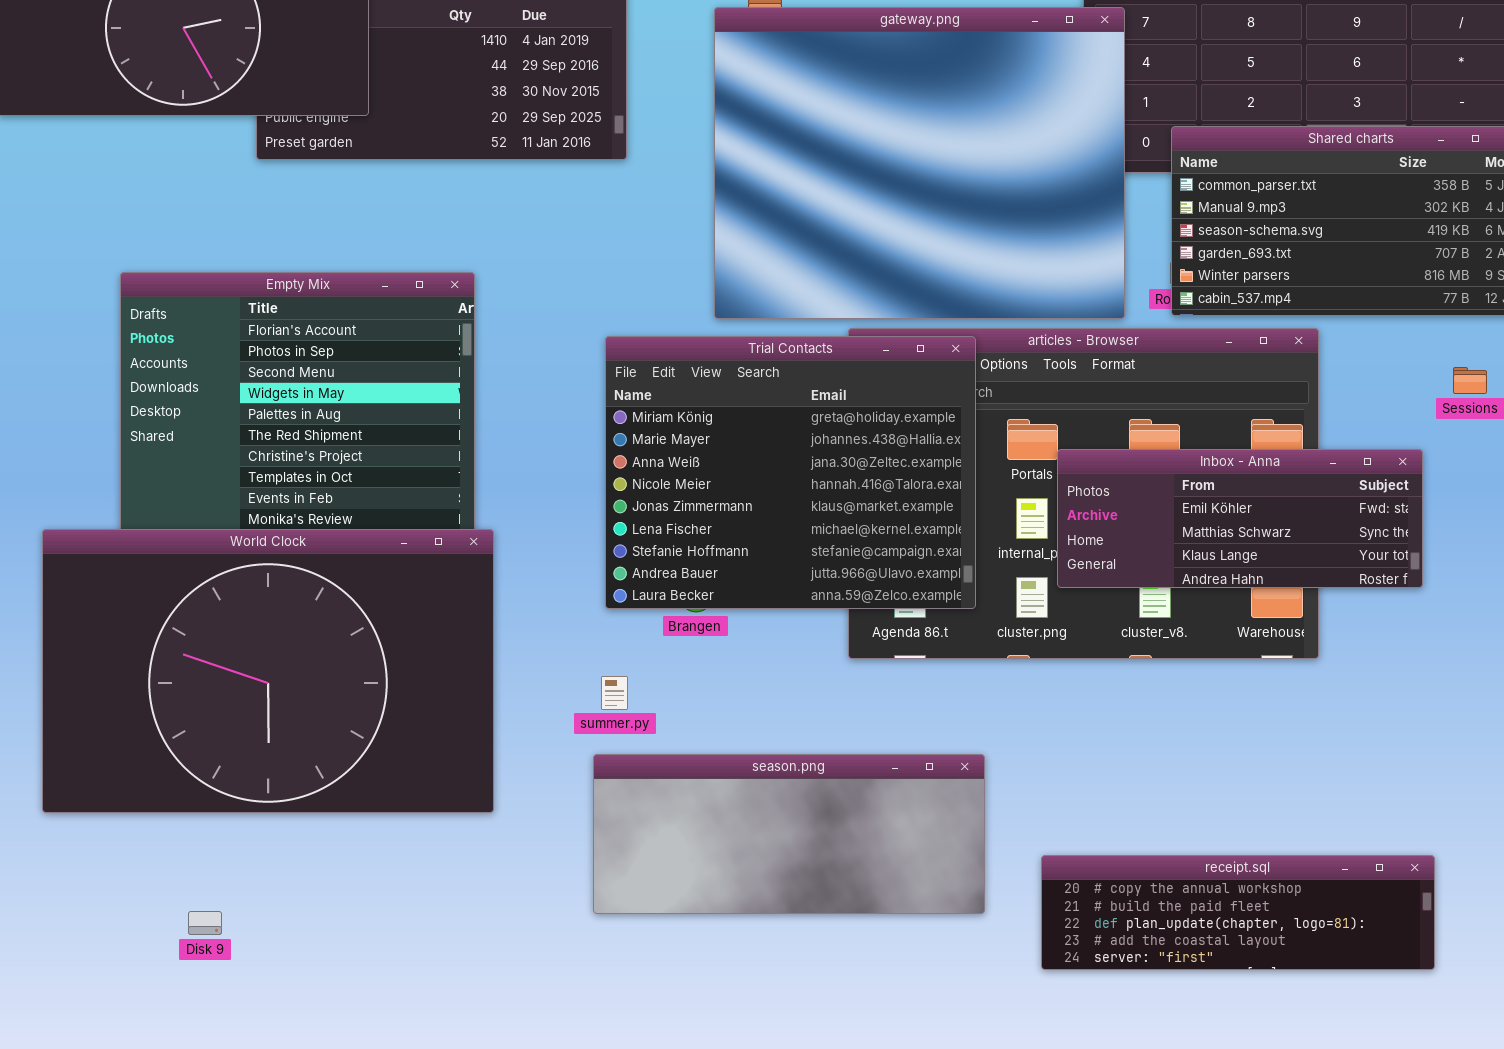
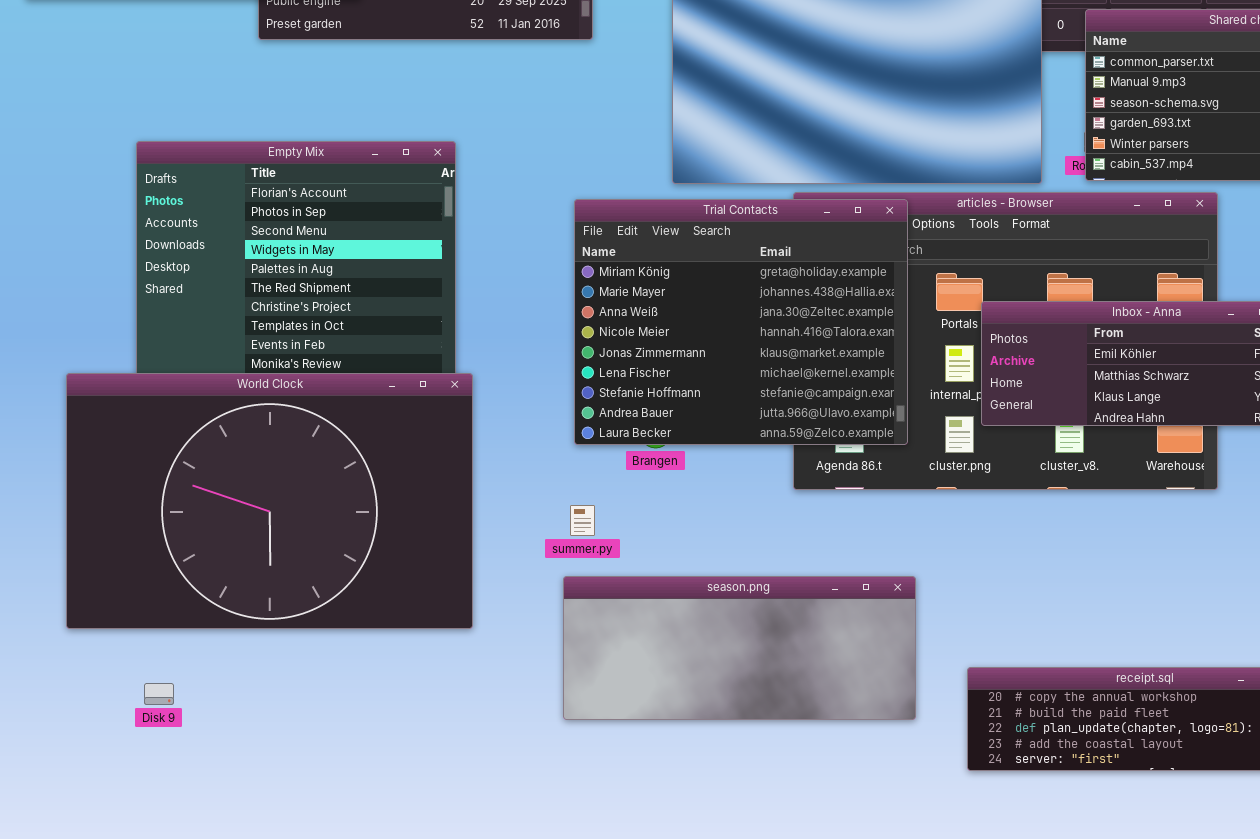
Disk 9: [188,911,222,935] -> [144,683,174,705], moved

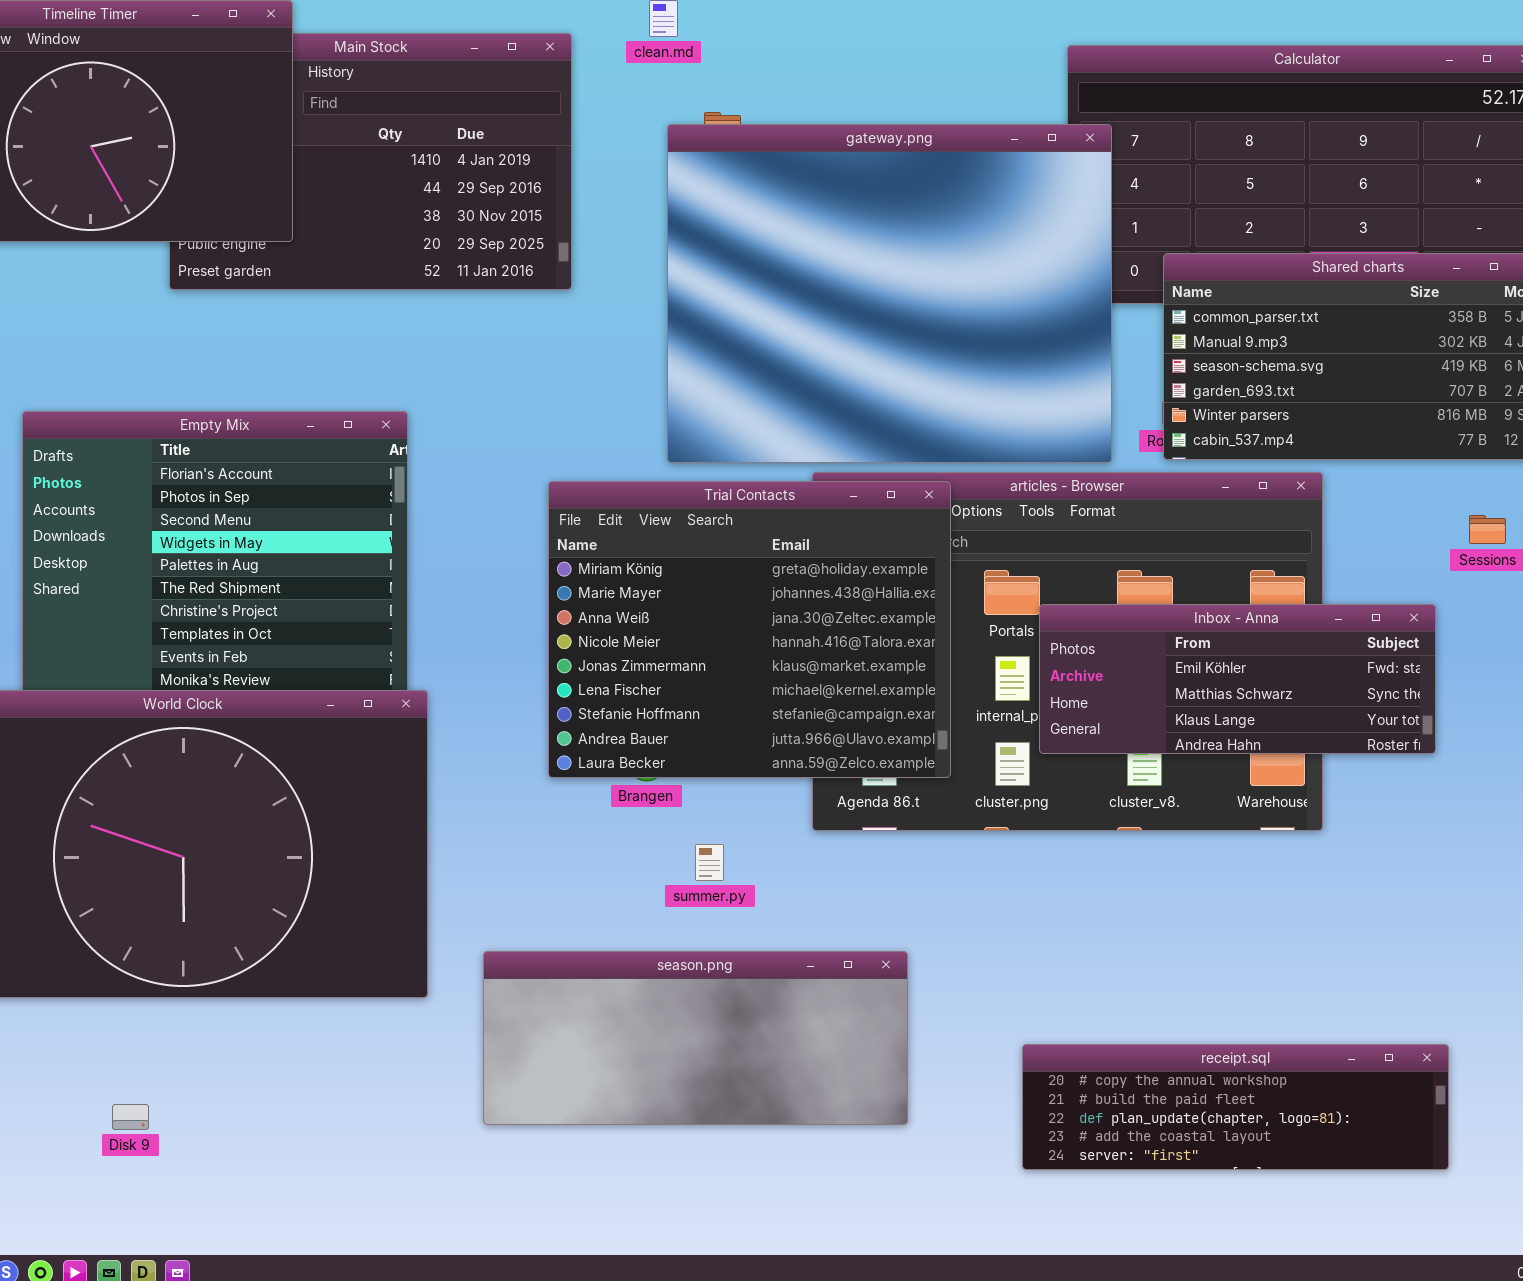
summer.py: [570,505,595,536] -> [695,844,724,881], moved
season.png: [563,576,916,720] -> [483,951,908,1125], moved
Disk 9: [144,683,174,705] -> [112,1104,149,1130], moved

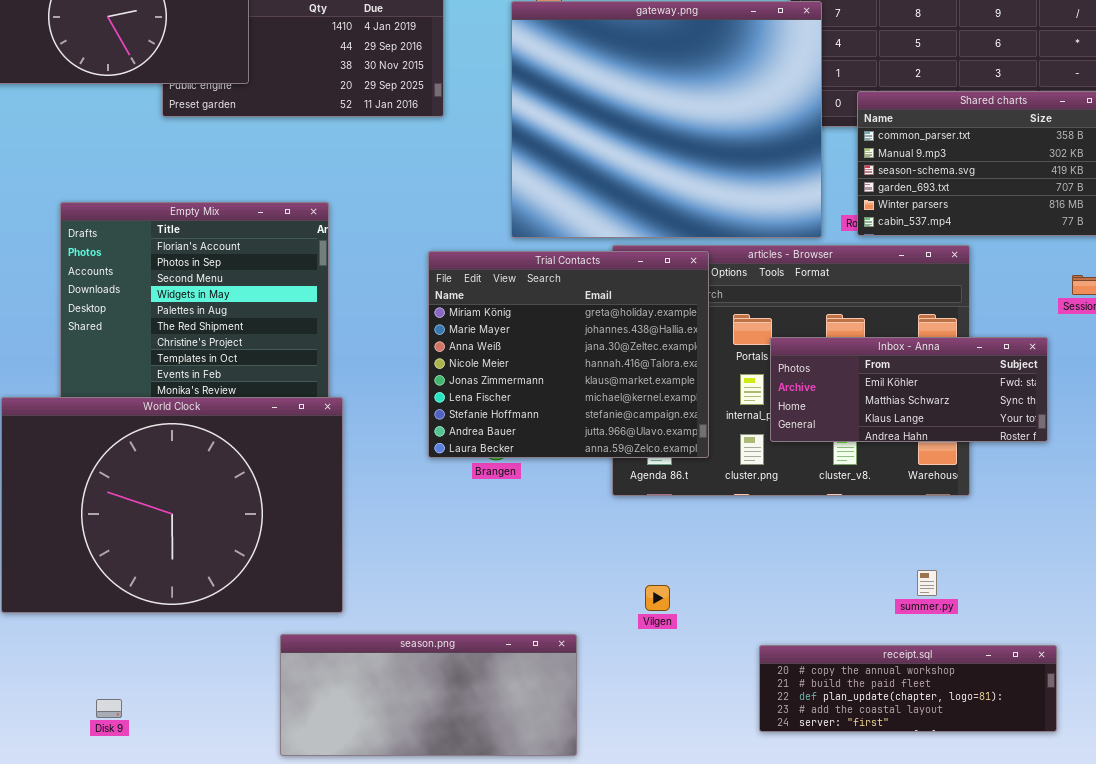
summer.py: [695,844,724,881] -> [917,570,937,596], moved
season.png: [483,951,908,1125] -> [280,634,577,756], moved
Disk 9: [112,1104,149,1130] -> [96,699,122,718], moved

